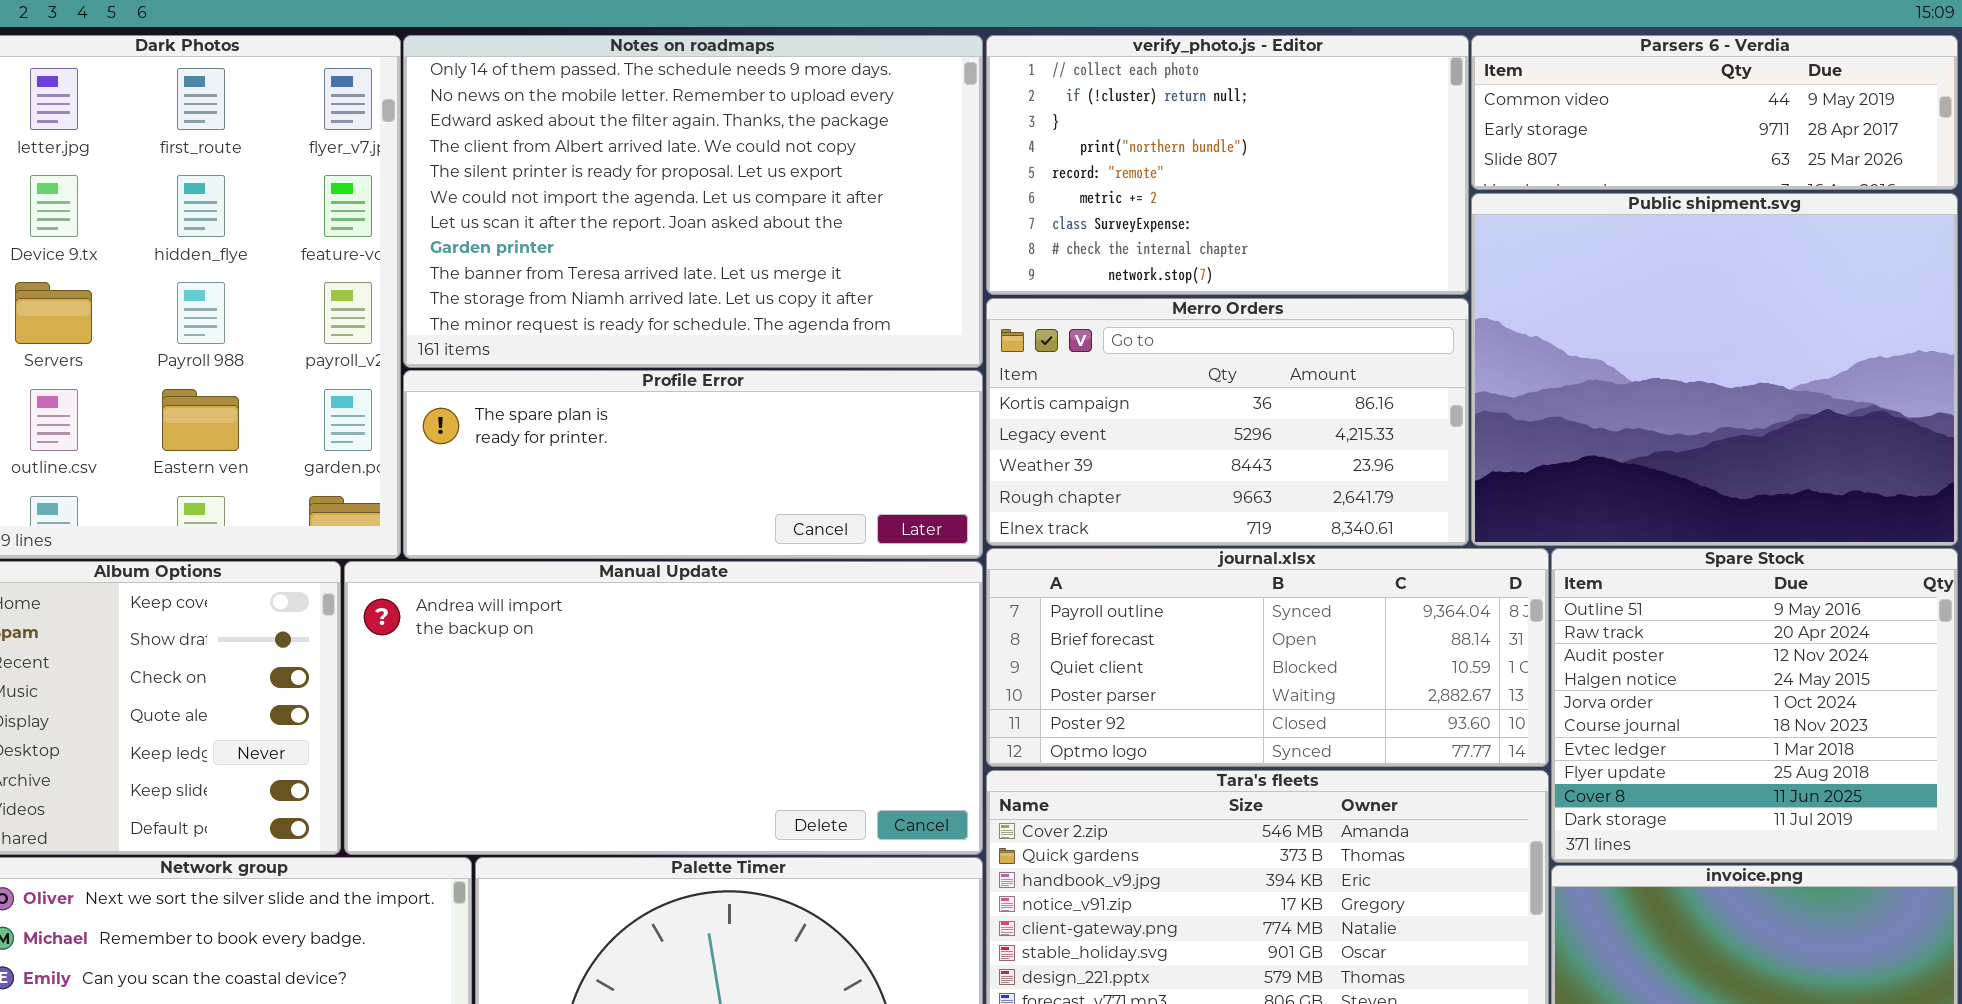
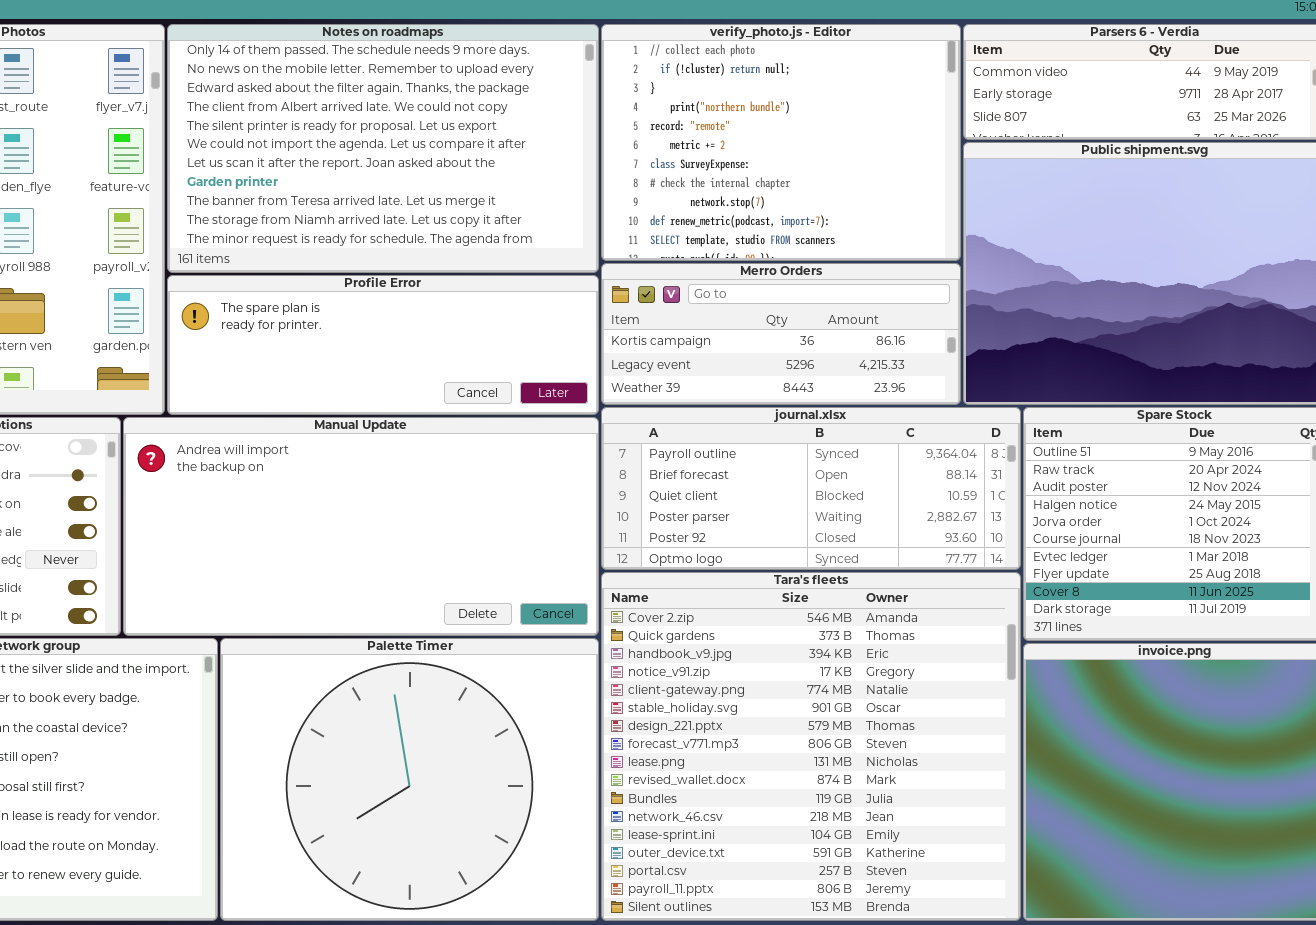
verify_photo.js - Editor: [986,35,1469,295] -> [601,24,961,261], resized
Merro Orders: [986,298,1469,546] -> [601,263,961,405], resized

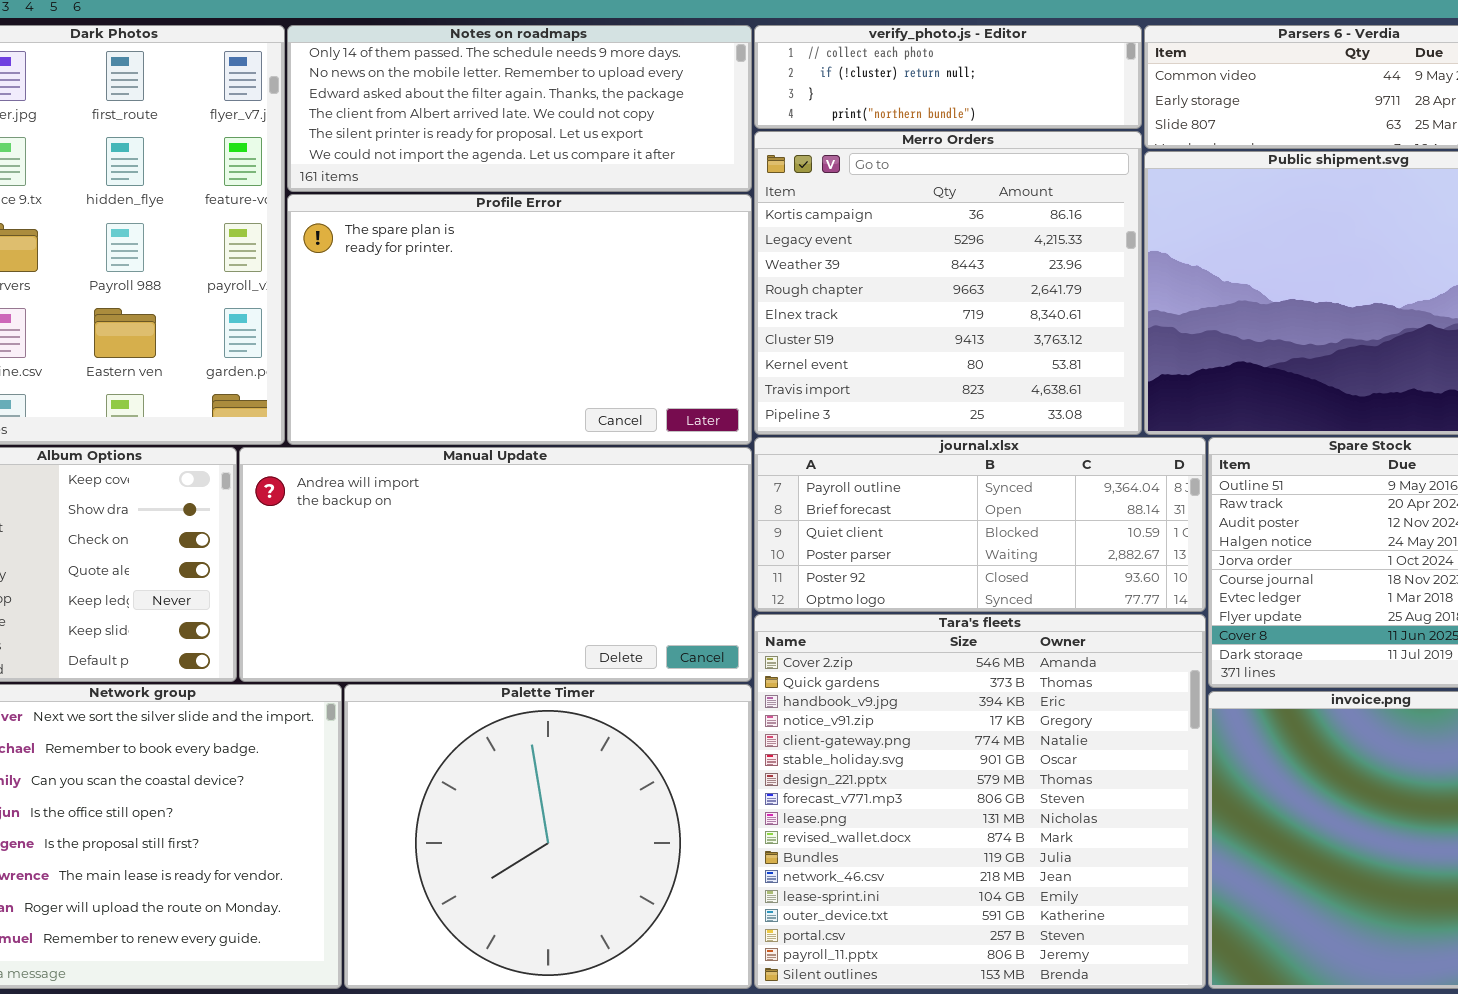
Notes on roadmaps: [167,24,599,273] -> [287,25,752,192], resized
verify_photo.js - Editor: [601,24,961,261] -> [754,25,1142,129], resized
Merro Orders: [601,263,961,405] -> [754,131,1142,435], resized
Profile Error: [167,275,599,415] -> [287,194,752,445], resized

